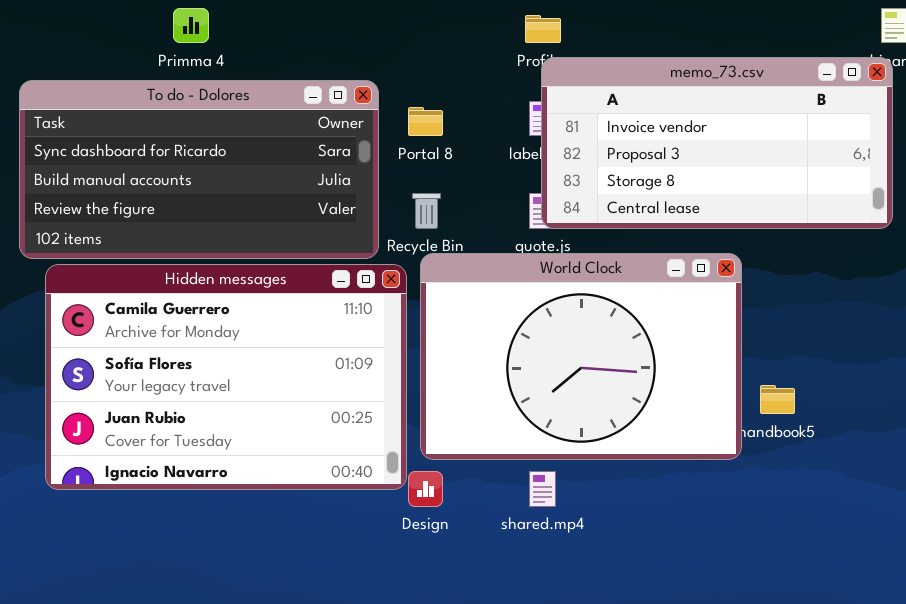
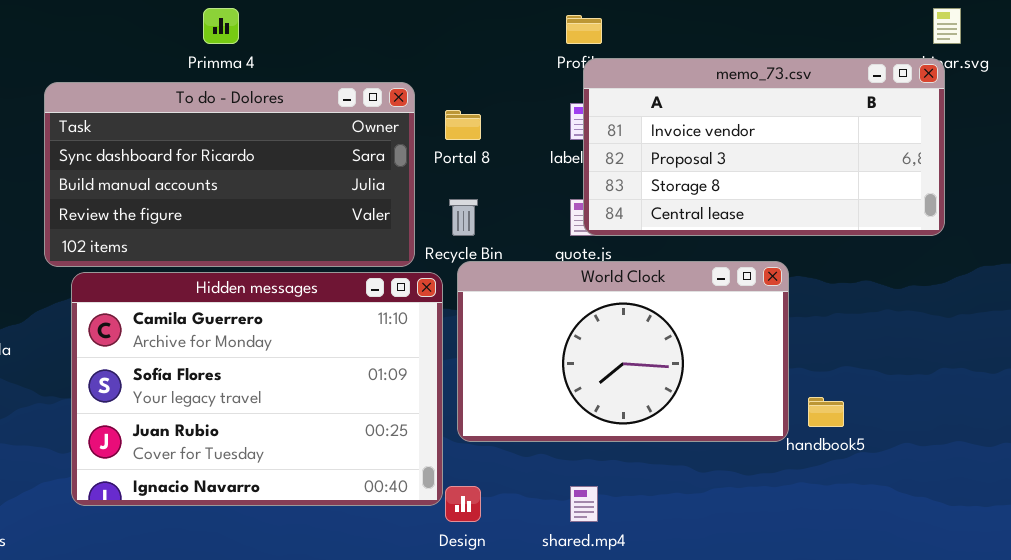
World Clock: [420,253,742,460] -> [457,261,789,442], resized

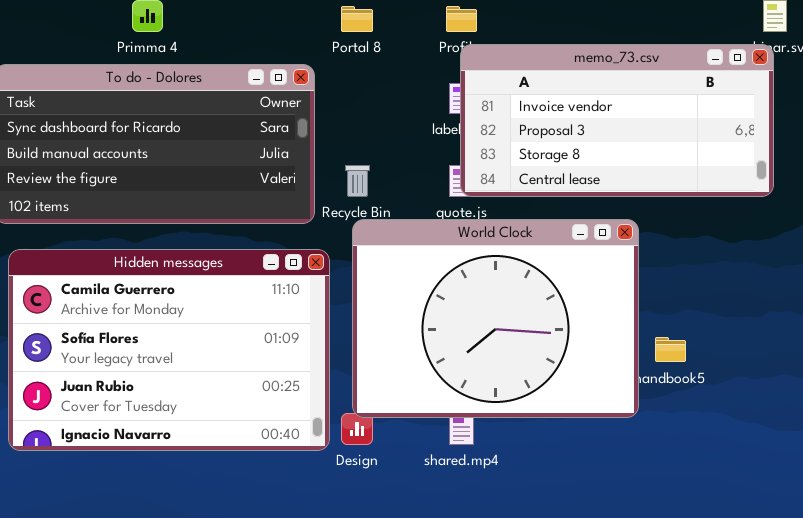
Portal 8: [445,110,481,140] -> [341,6,373,32], moved
World Clock: [457,261,789,442] -> [352,219,639,418], resized
Hidden messages: [71,272,443,506] -> [8,249,330,451], moved

